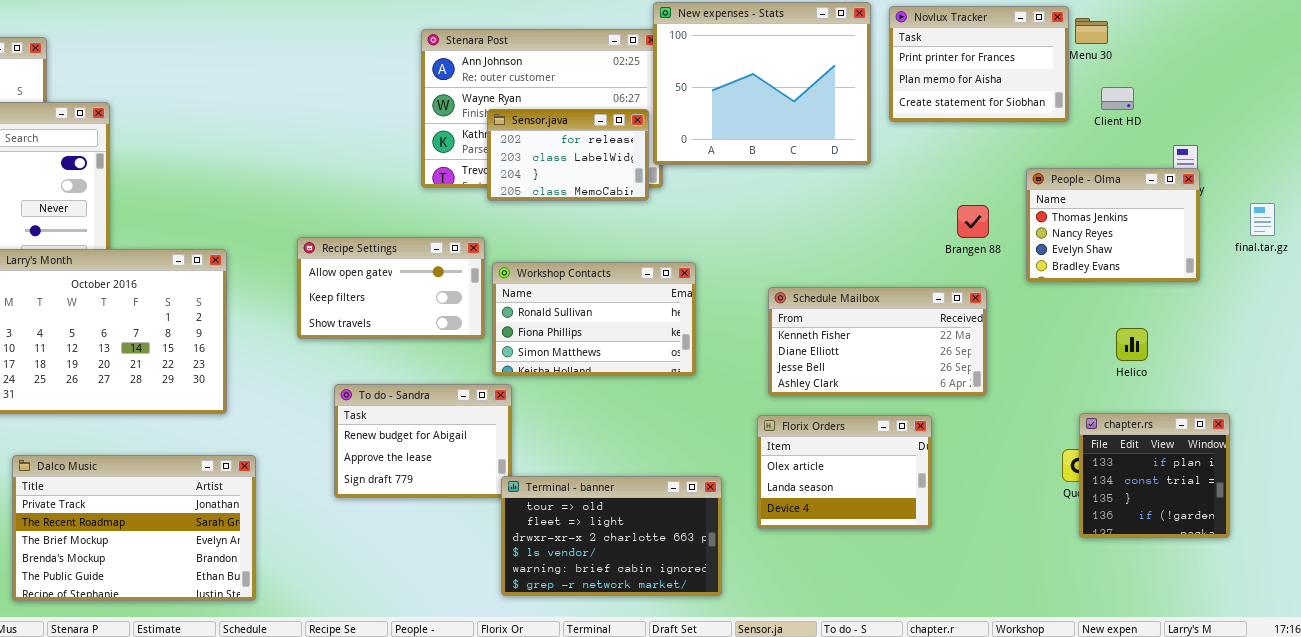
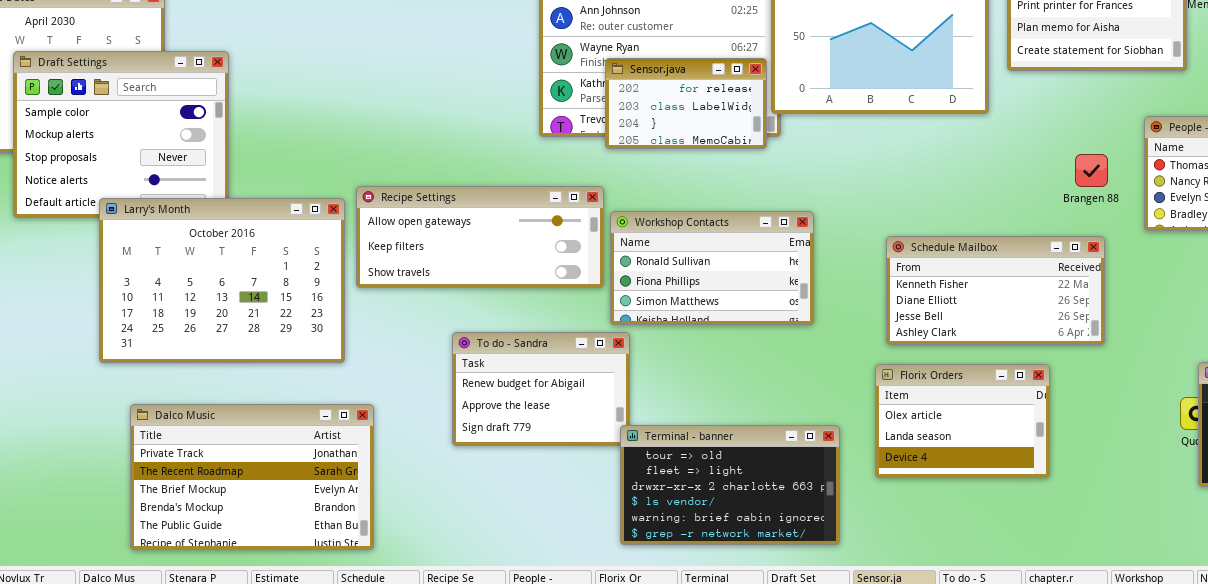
Recipe Settings: [297,237,485,339] -> [356,186,604,288], resized

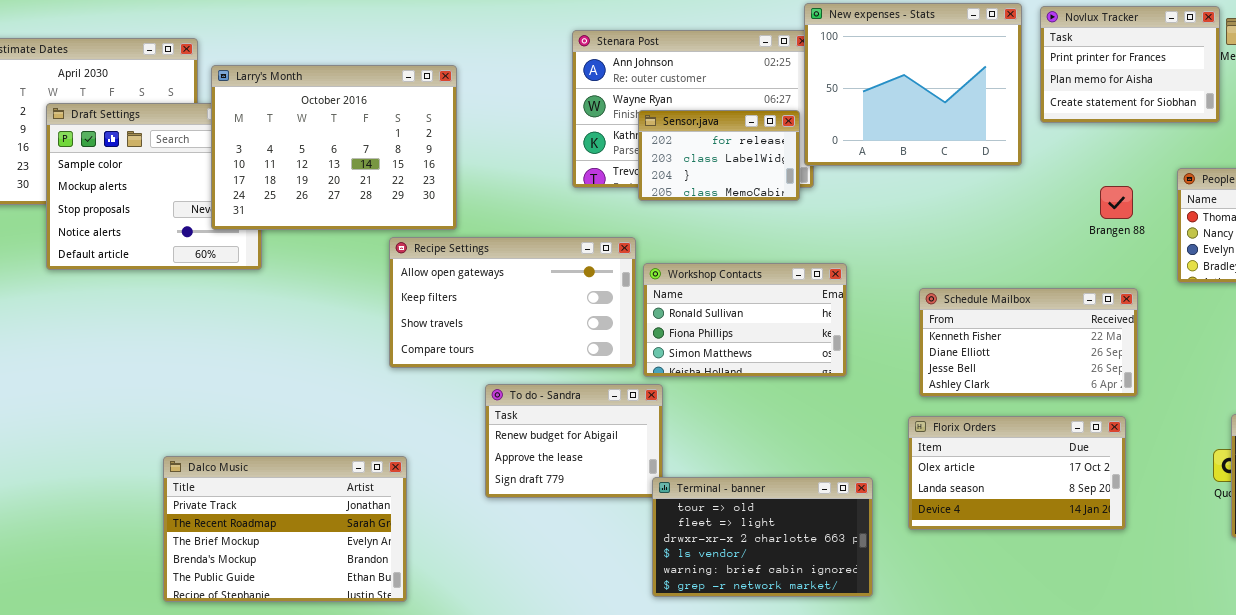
Brangen 88: [1075,154,1108,187] -> [1100,186,1133,219], moved
Recipe Settings: [356,186,604,288] -> [389,237,636,368], resized
Larry's Month: [99,198,345,363] -> [211,65,457,230], moved
Florix Orders: [875,364,1050,478] -> [908,416,1126,530], resized

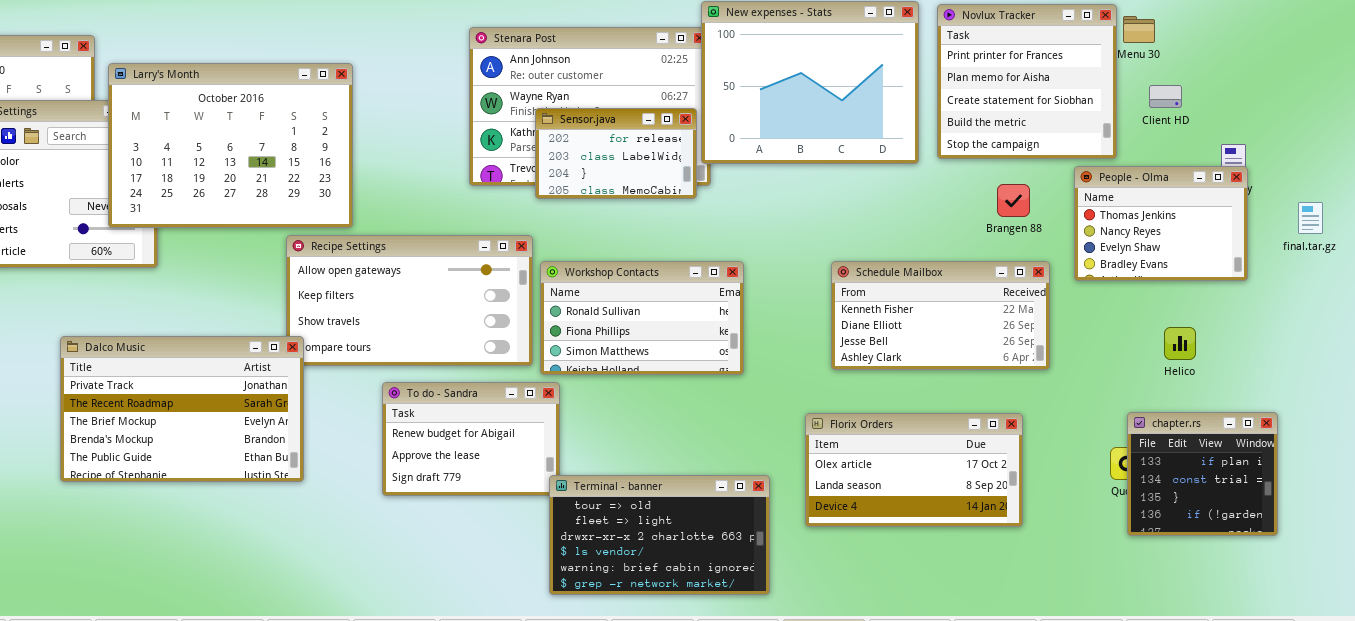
Novlux Tracker: [1040,6,1220,123] -> [937,4,1117,159], resized
Schedule Mailbox: [919,288,1138,397] -> [831,261,1050,370], moved
Dalco Music: [163,456,407,602] -> [60,336,304,482], moved

